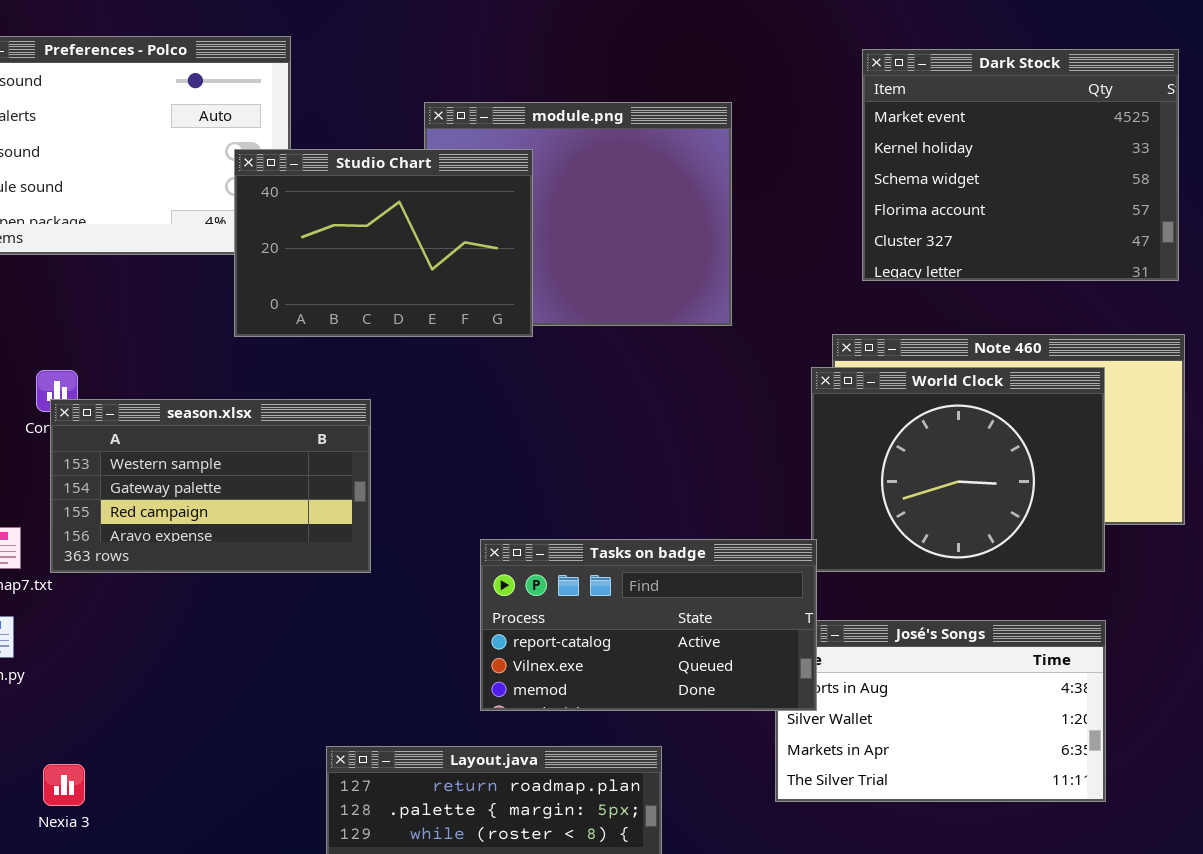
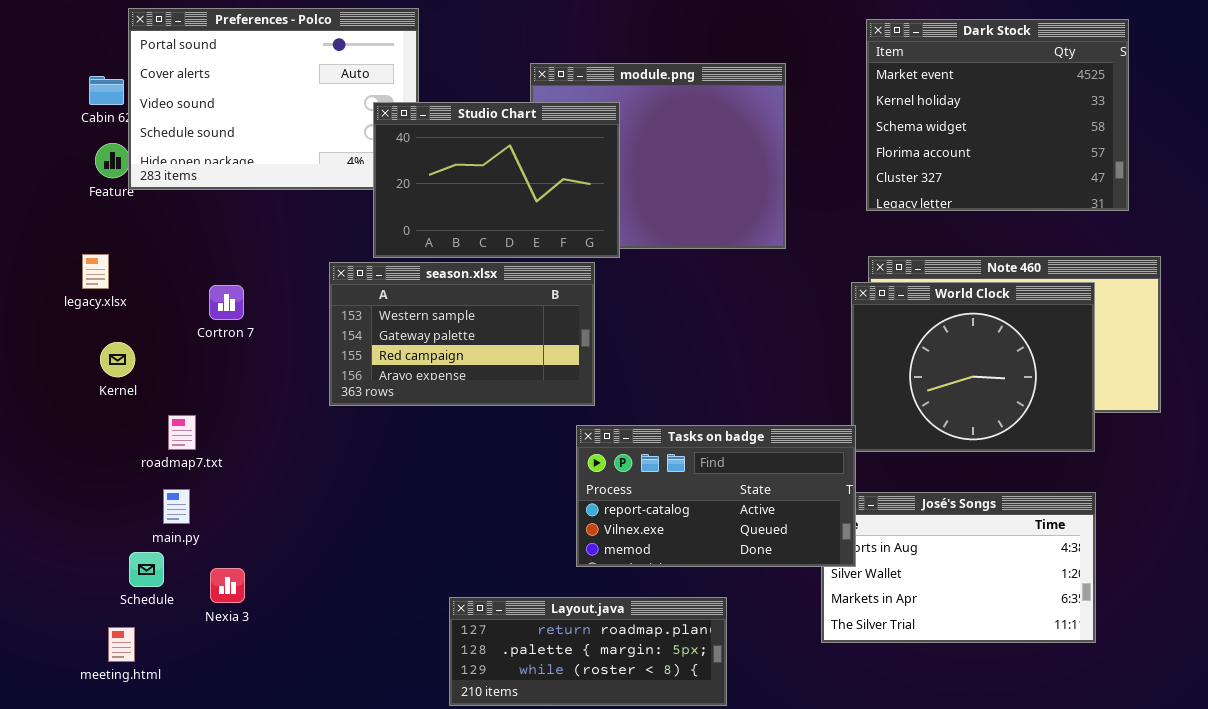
Dark Stock: [862,49,1179,281] -> [866,19,1129,211], moved
season.xlsx: [50,399,371,573] -> [329,262,595,406], moved
Nexia 3: [43,764,85,806] -> [210,568,245,603], moved

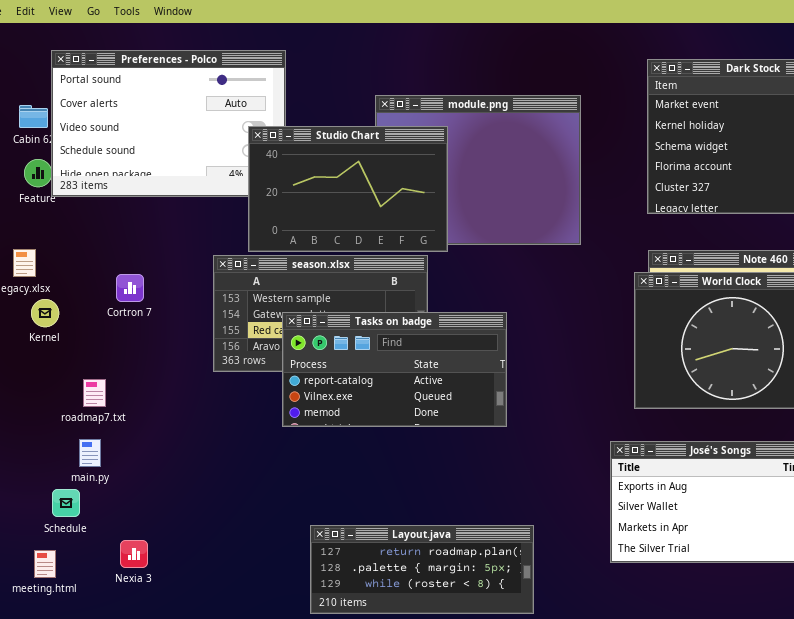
Kernel: [100,342,135,377] -> [31,299,59,327], moved
Tasks on badge: [576,425,856,567] -> [282,312,507,427], moved
Nexia 3: [210,568,245,603] -> [120,540,148,568], moved

